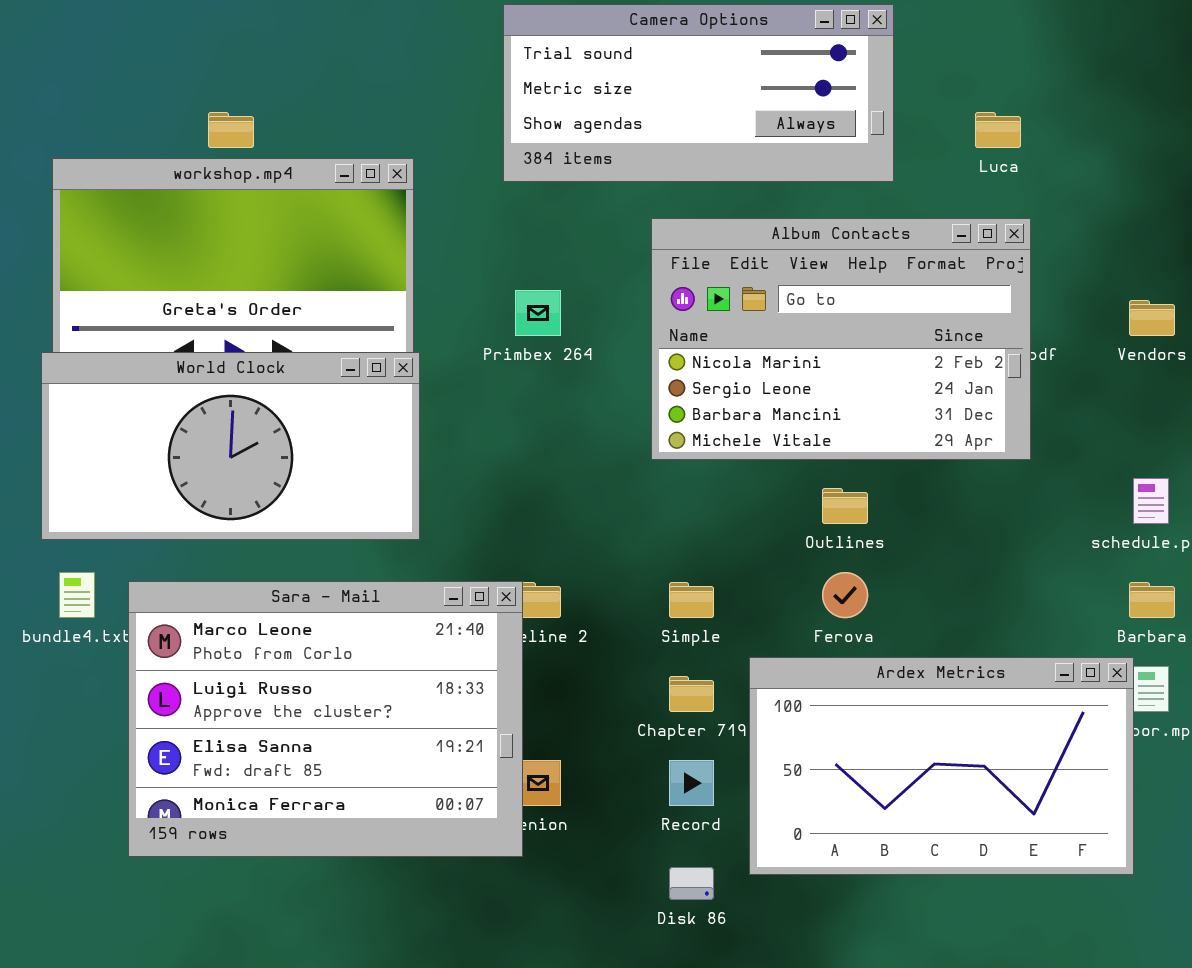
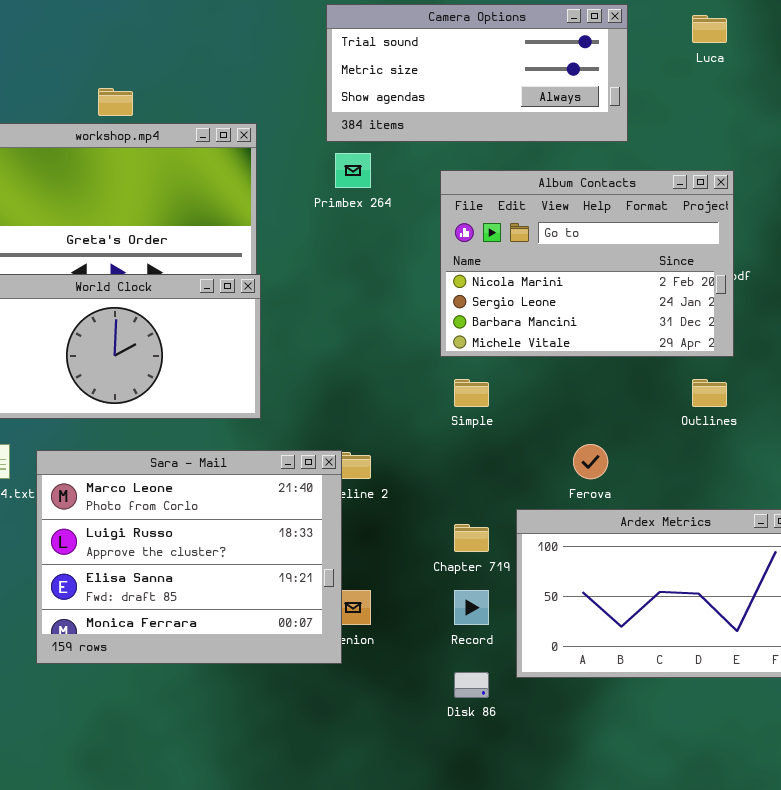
Luca: [975,112,1021,148] -> [692,15,727,43], moved
Primbex 264: [515,290,561,336] -> [335,153,371,188], moved
Outlines: [822,488,868,524] -> [692,379,727,407], moved
Simple: [669,582,714,618] -> [454,379,489,407], moved

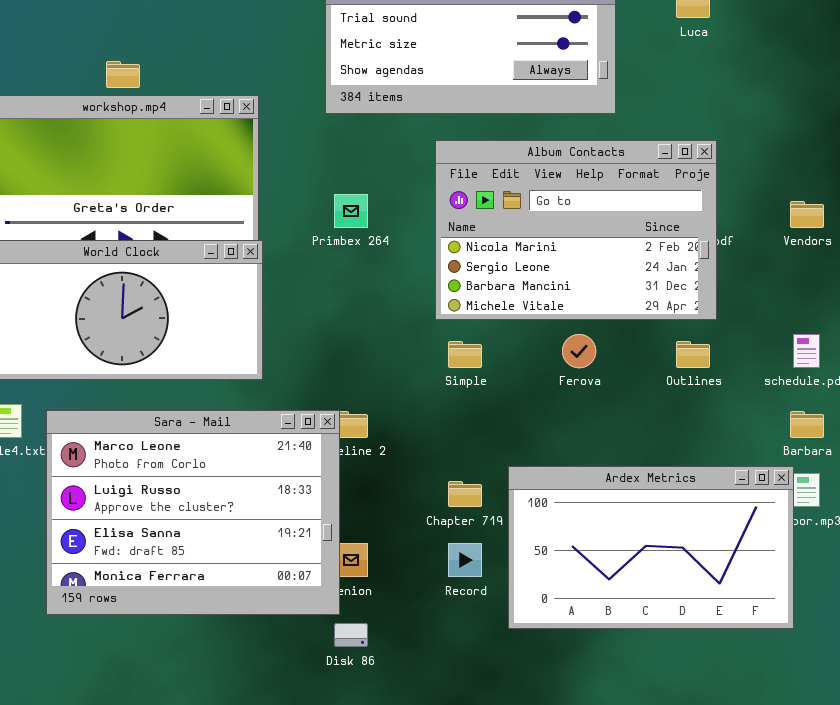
Primbex 264: [335,153,371,188] -> [334,194,368,228], moved
Ferova: [573,444,608,479] -> [562,334,596,368], moved
Disk 86: [454,672,489,698] -> [334,623,368,647], moved

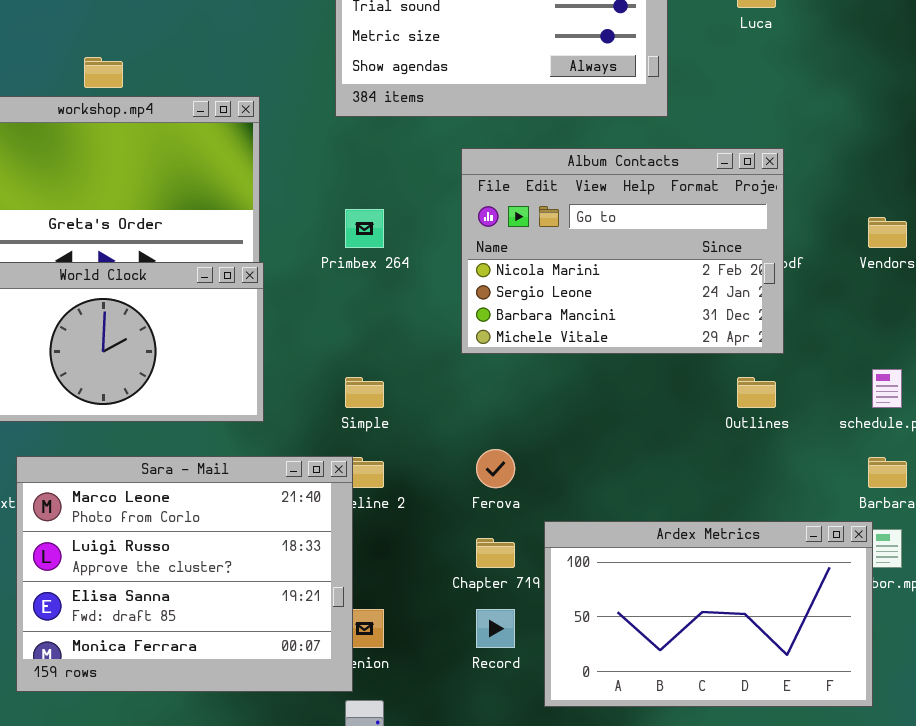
Ferova: [562,334,596,368] -> [476,449,515,488], moved
Simple: [448,341,482,368] -> [345,377,384,408], moved

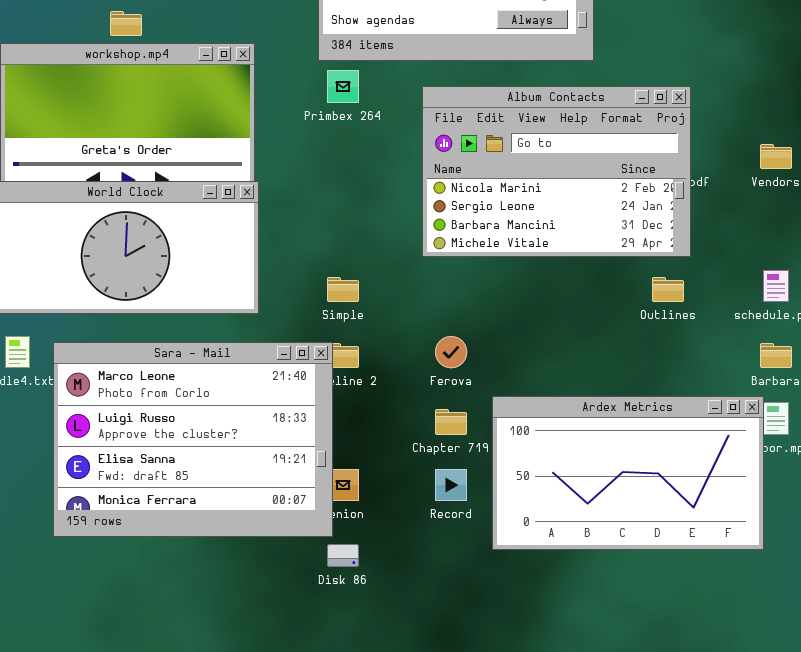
Primbex 264: [345,209,384,248] -> [327,70,359,103], moved

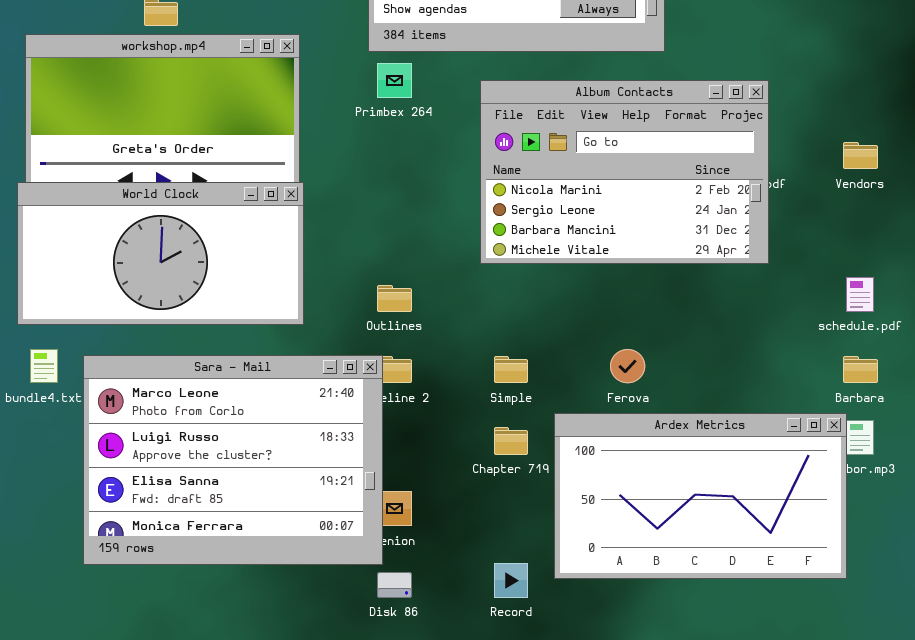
Simple: [327,277,359,302] -> [494,356,528,383], moved
Outlines: [652,277,684,302] -> [377,285,412,312], moved
Ferova: [435,336,467,368] -> [610,349,645,383], moved
Record: [435,469,467,501] -> [494,563,528,598], moved

